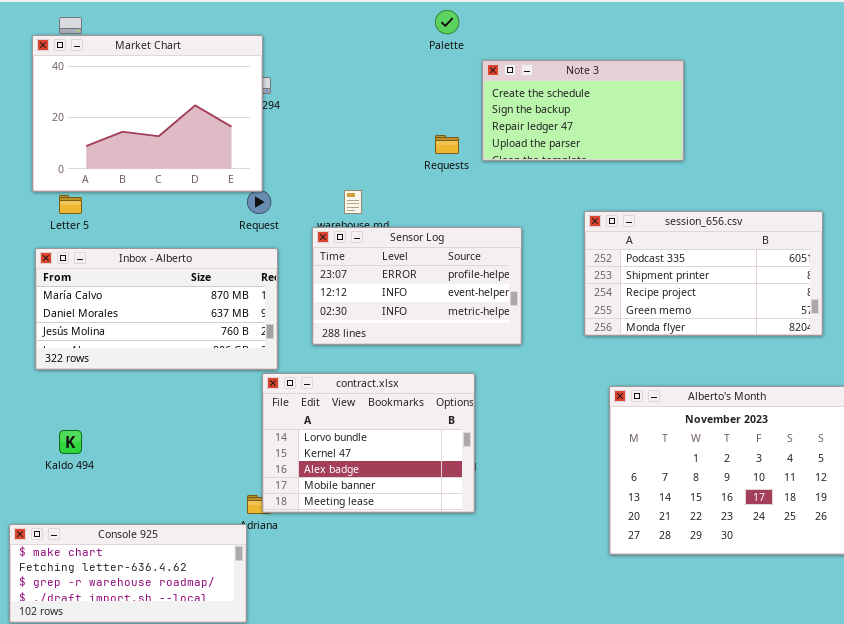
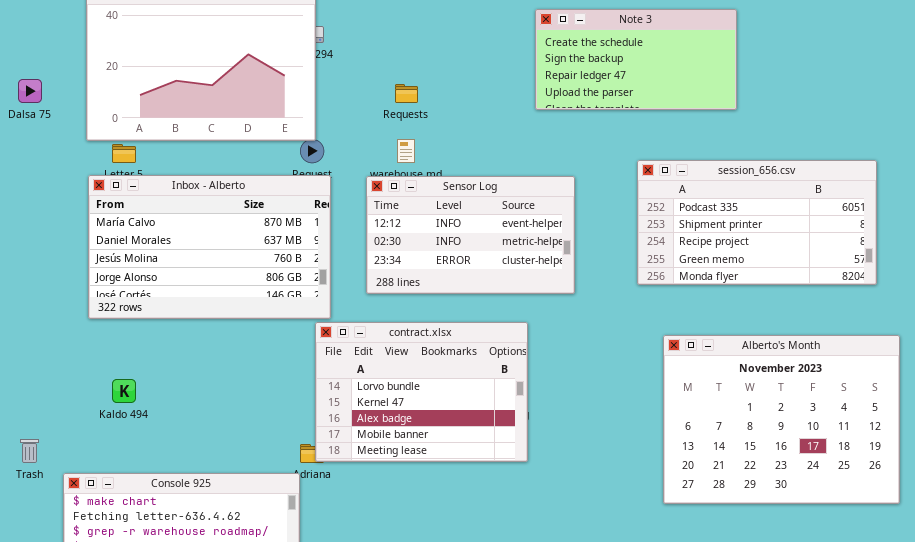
Requests: [435,135,459,154] -> [395,84,418,103], moved
Sensor Log: [312,227,522,345] -> [366,176,575,294], scrolled down 1 row
Inbox - Alberto: [35,248,278,370] -> [88,175,331,319], resized

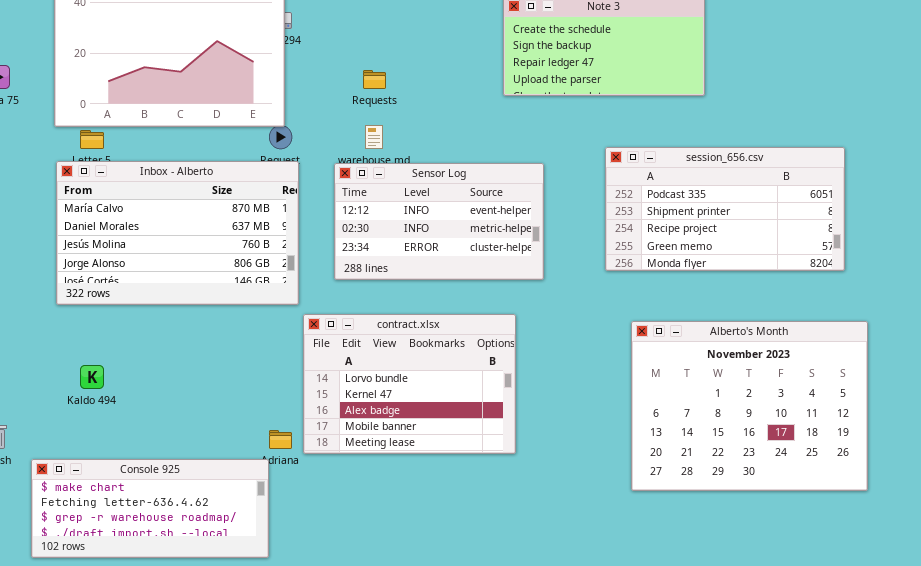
contract.xlsx: [315,322,528,462] -> [303,314,516,454], moved

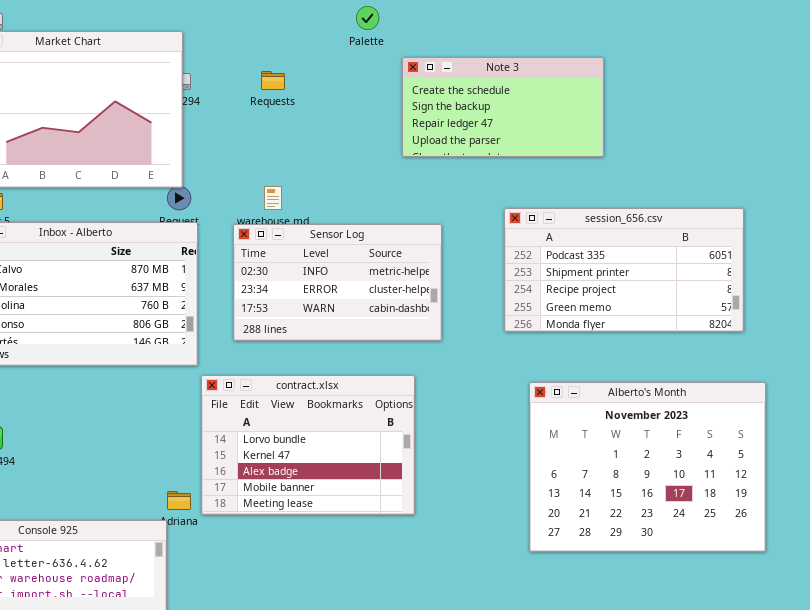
Requests: [363,70,386,89] -> [261,71,285,90], moved
Sensor Log: [334,163,544,280] -> [233,224,442,341], scrolled down 1 row

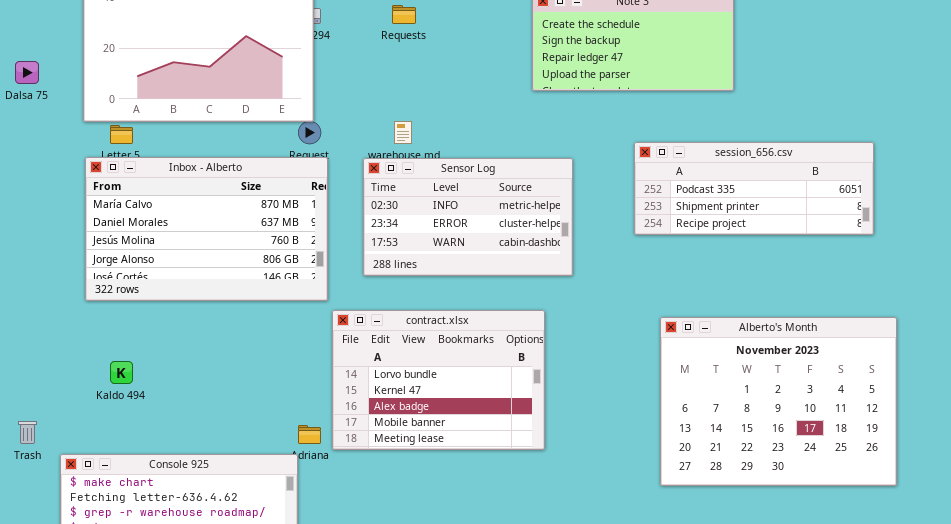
session_656.csv: [504,208,744,332] -> [634,142,874,235], resized

